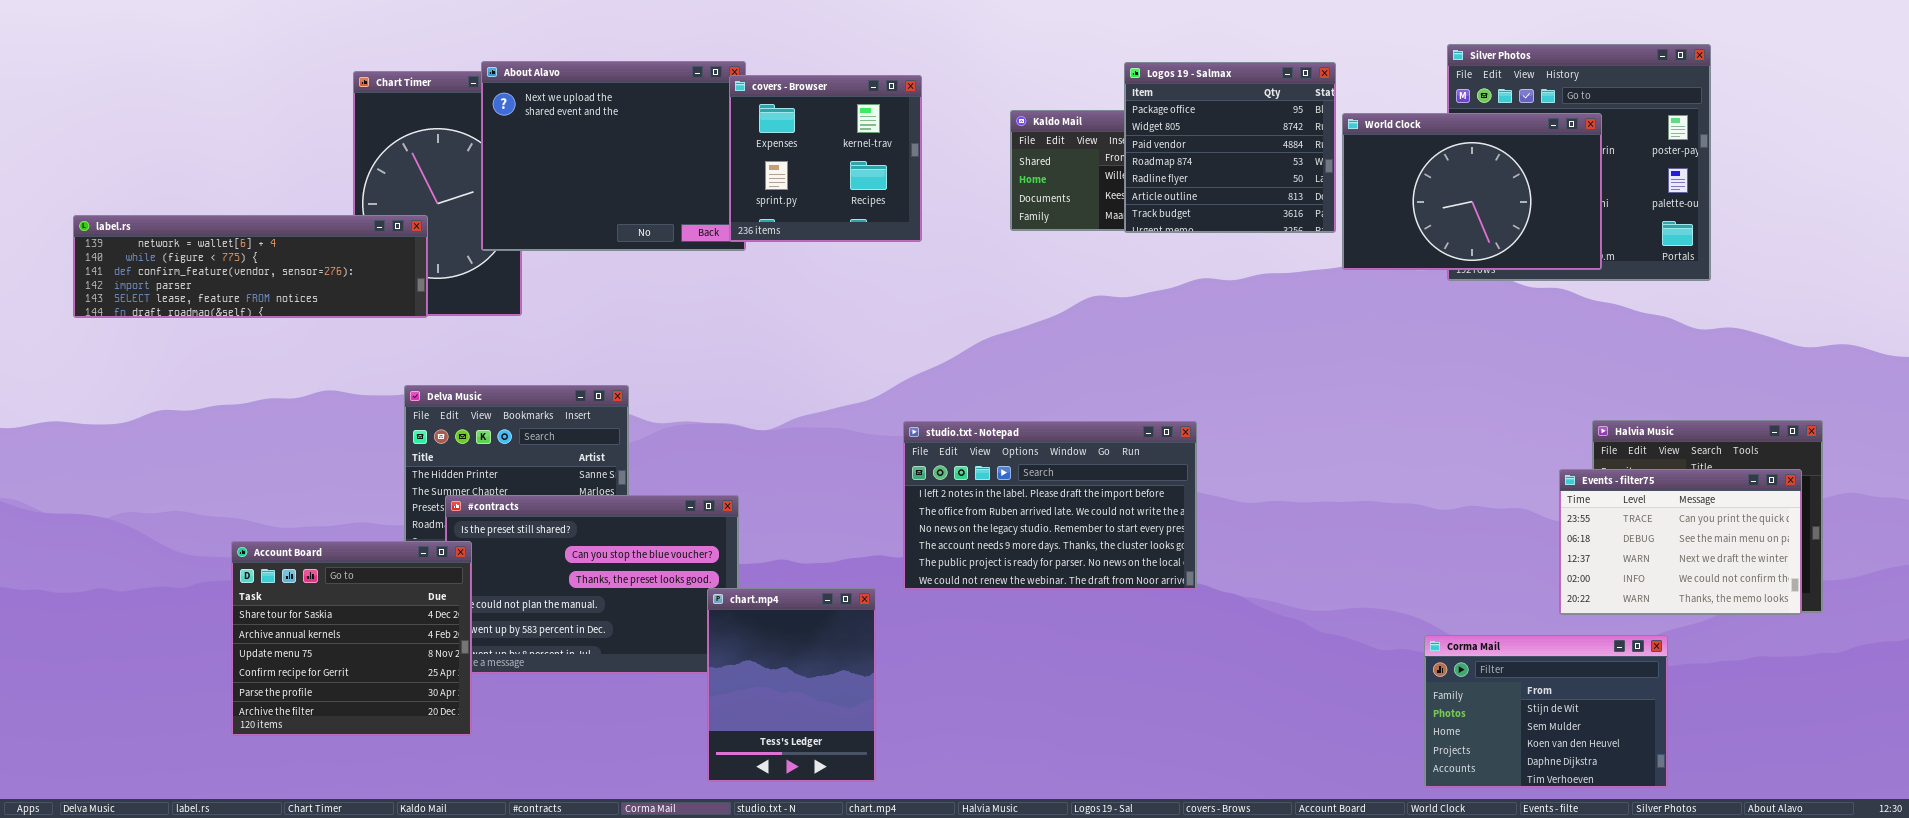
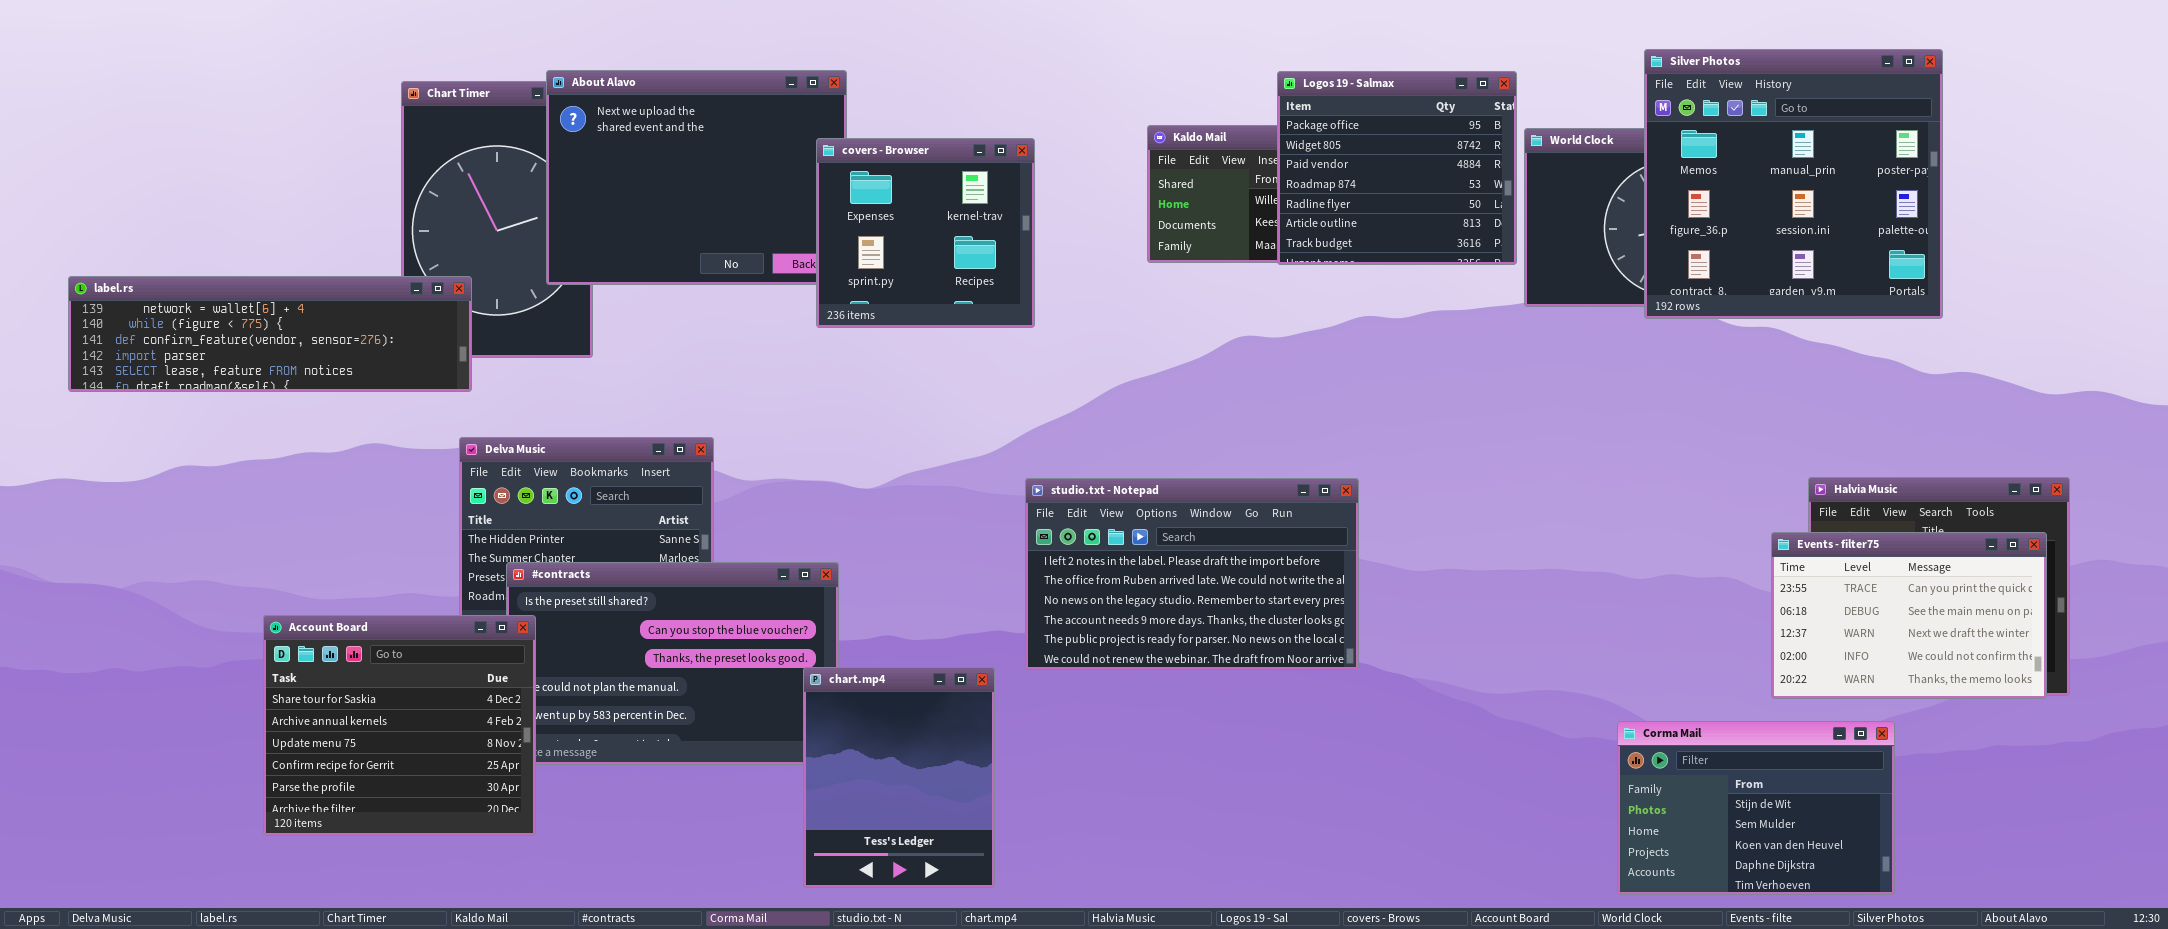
Silver Photos: [1447,44,1711,281] -> [1644,49,1943,319], raised
covers - Browser: [729,75,922,242] -> [816,138,1035,328], moved
label.rs: [73,215,428,318] -> [68,276,472,392], moved

